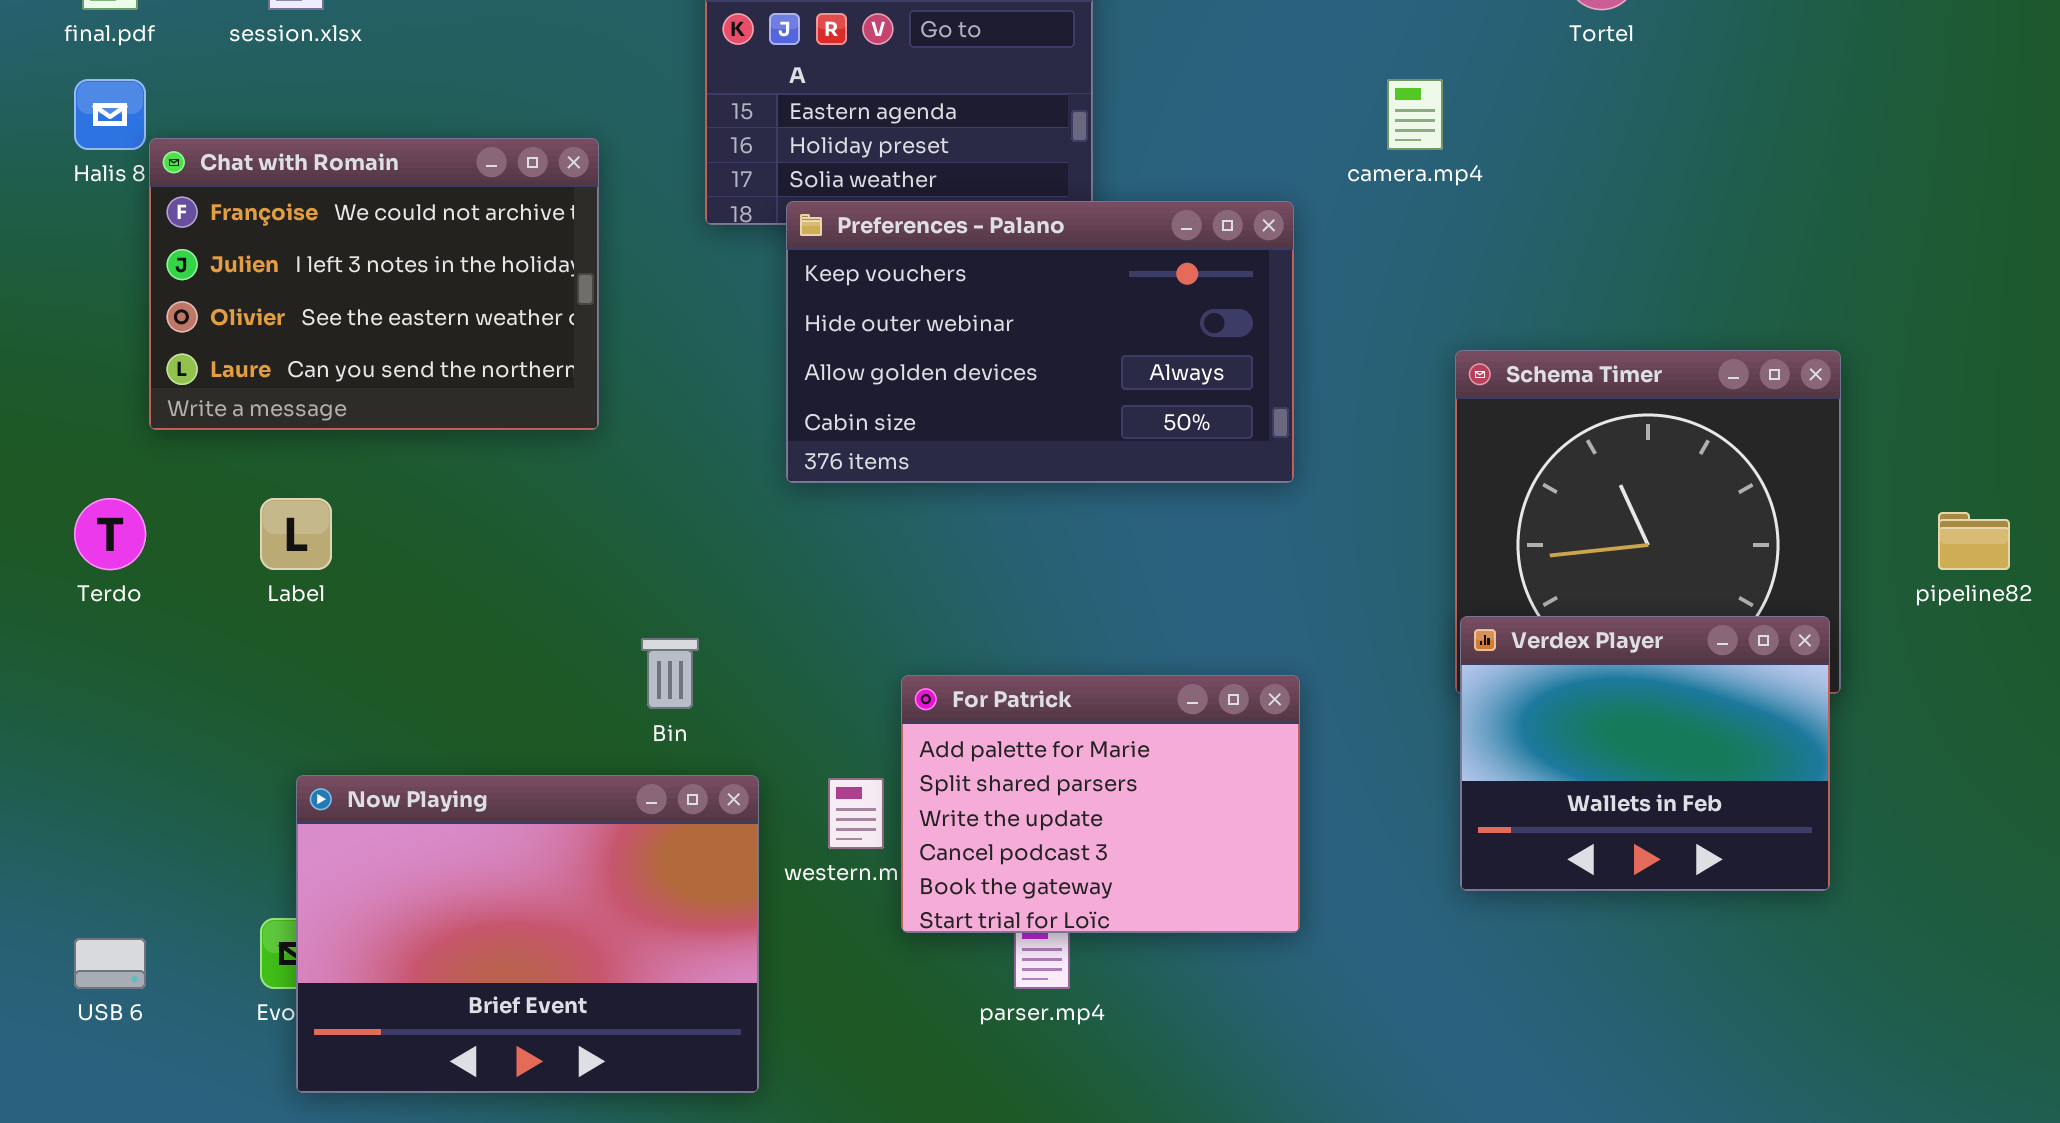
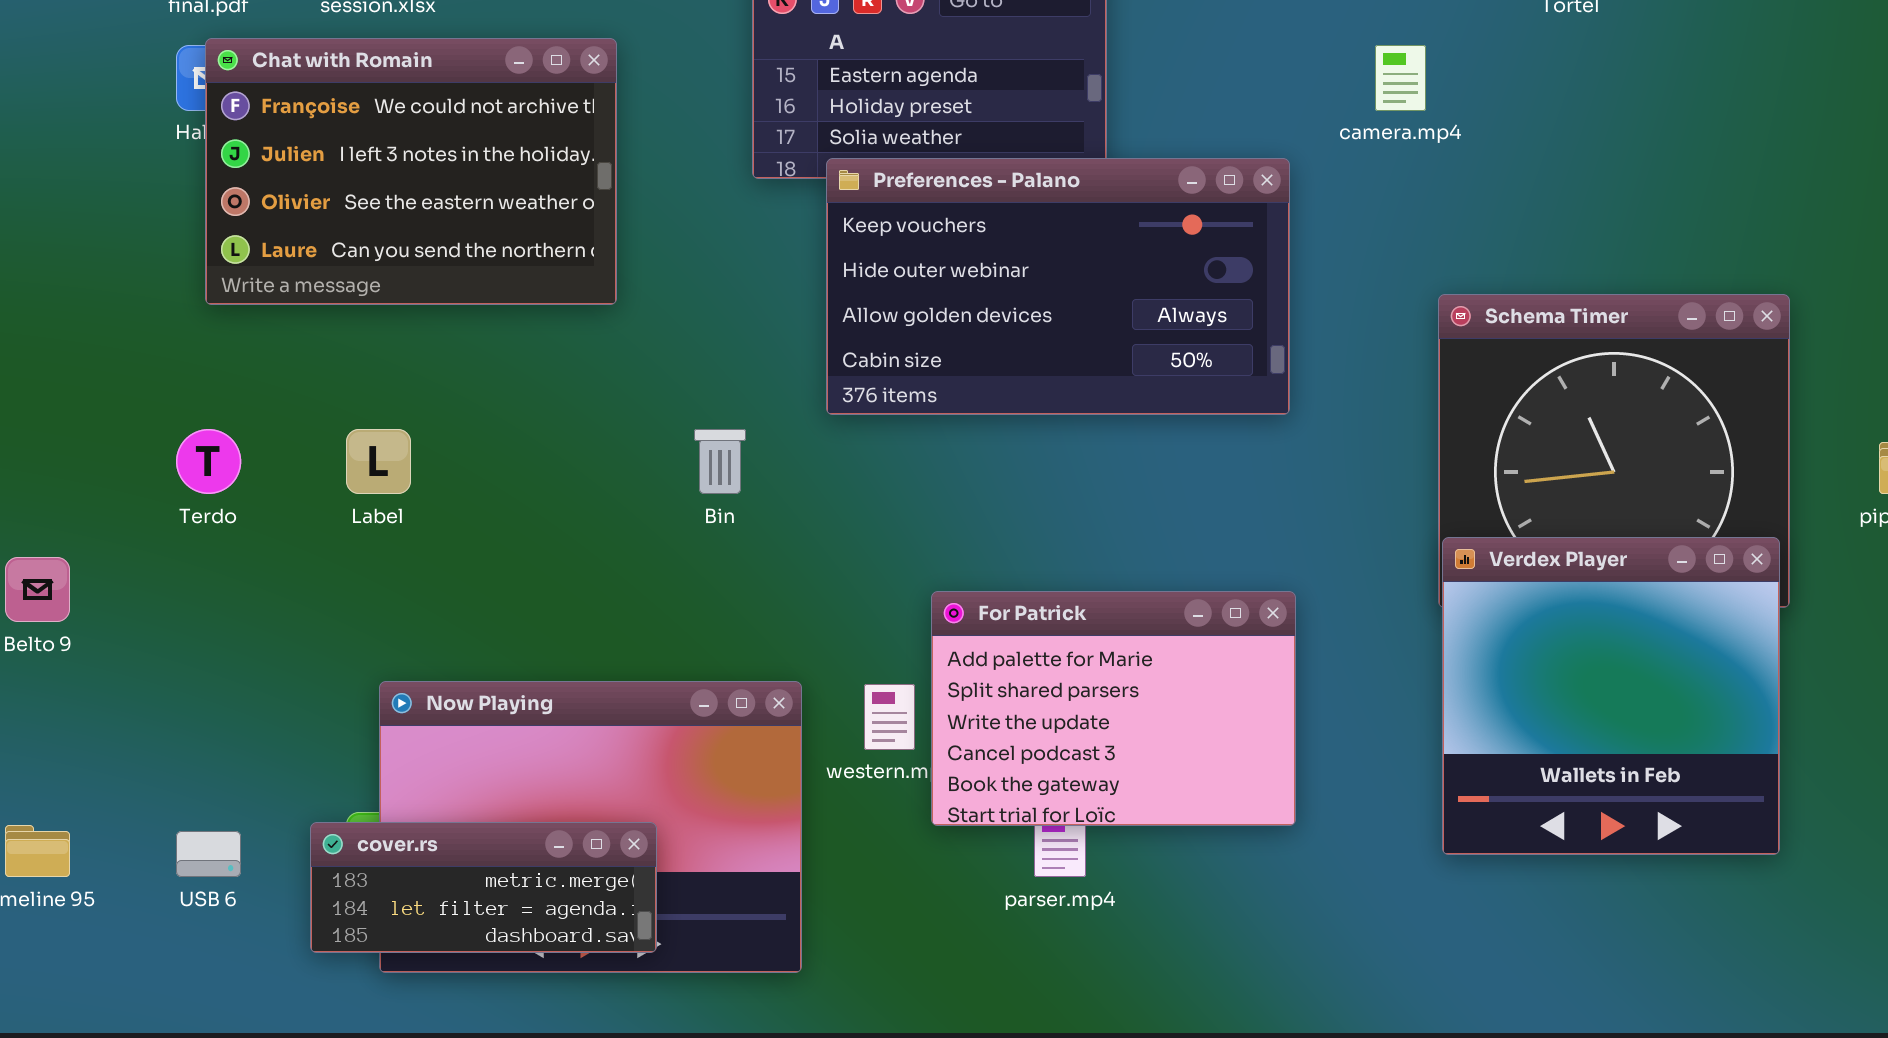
Chat with Romain: [149,138,599,430] -> [205,38,617,305], moved
Verdex Player: [1460,616,1830,891] -> [1442,537,1780,855], resized
Bin: [641,638,699,709] -> [694,429,746,494], moved
cover.rs: none -> [310,822,657,953], opened

